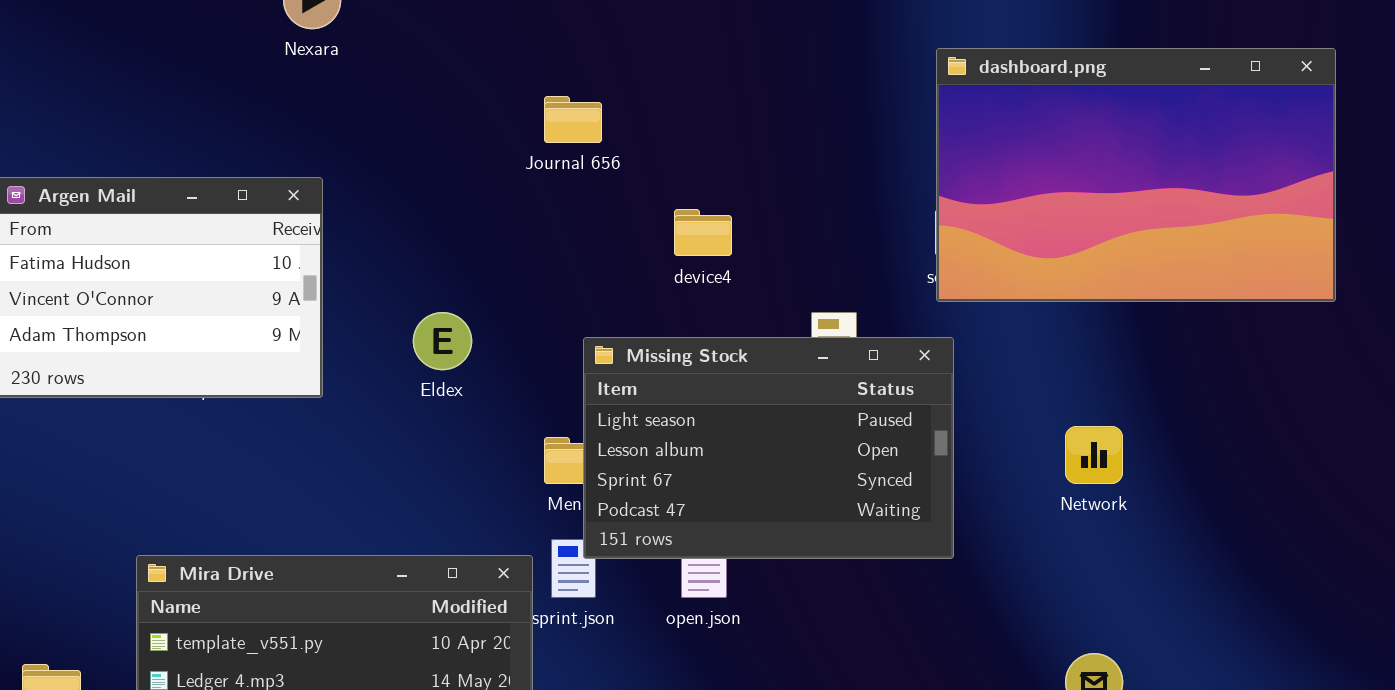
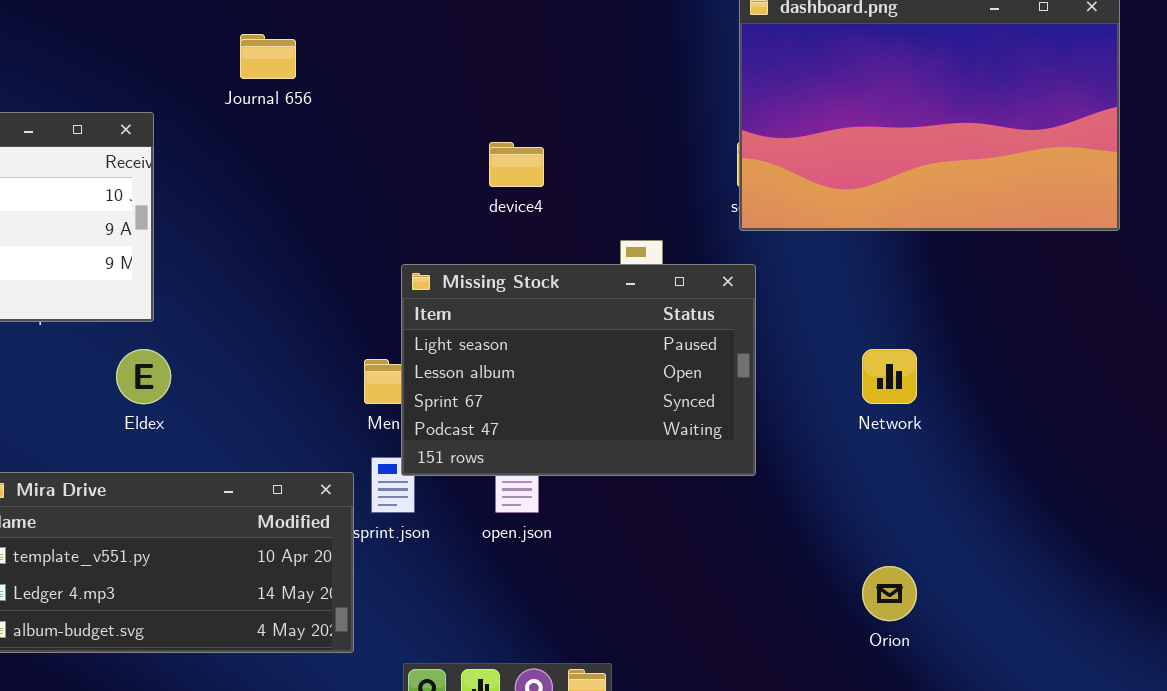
Journal 656: [544,96,602,143] -> [240,34,296,79], moved
Eldex: [413,312,472,370] -> [116,349,171,404], moved

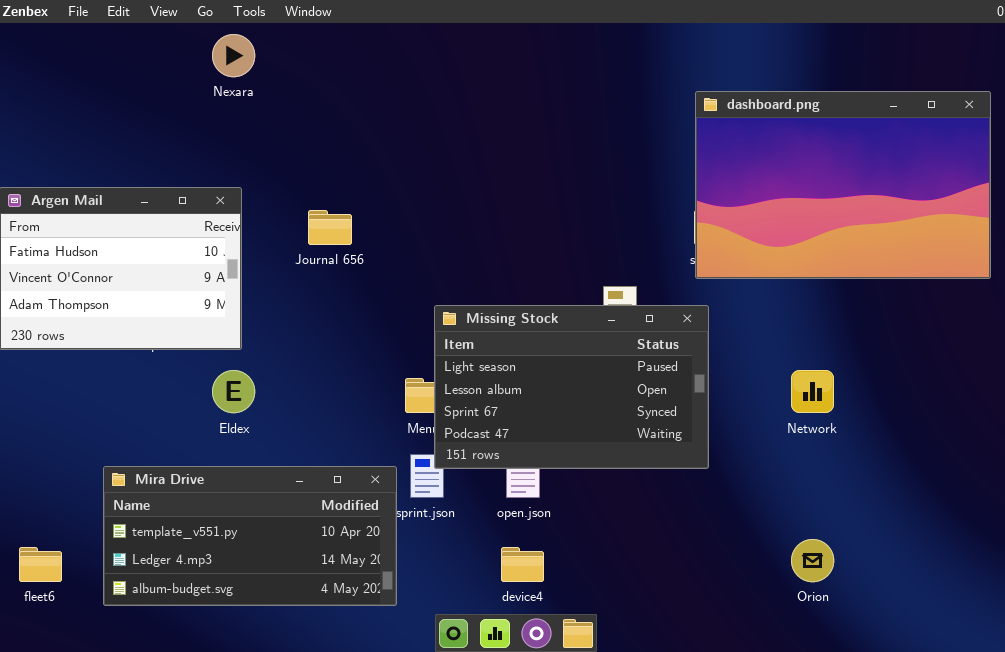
Journal 656: [240,34,296,79] -> [308,210,352,245], moved
device4: [489,142,544,187] -> [501,547,544,582], moved

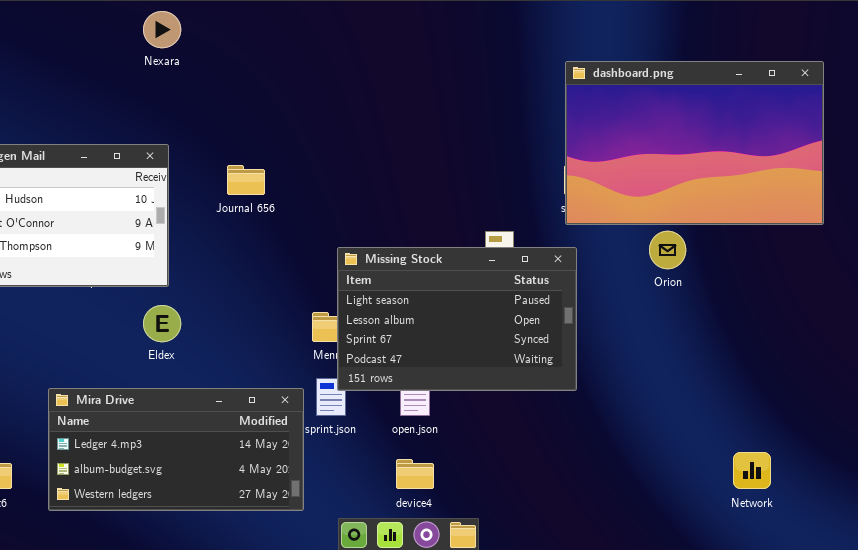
Network: [791,370,834,413] -> [733,452,771,489], moved
Mira Drive: [103,466,397,606] -> [48,388,304,511], scrolled down 1 row
Orion: [791,539,834,582] -> [649,231,686,269], moved

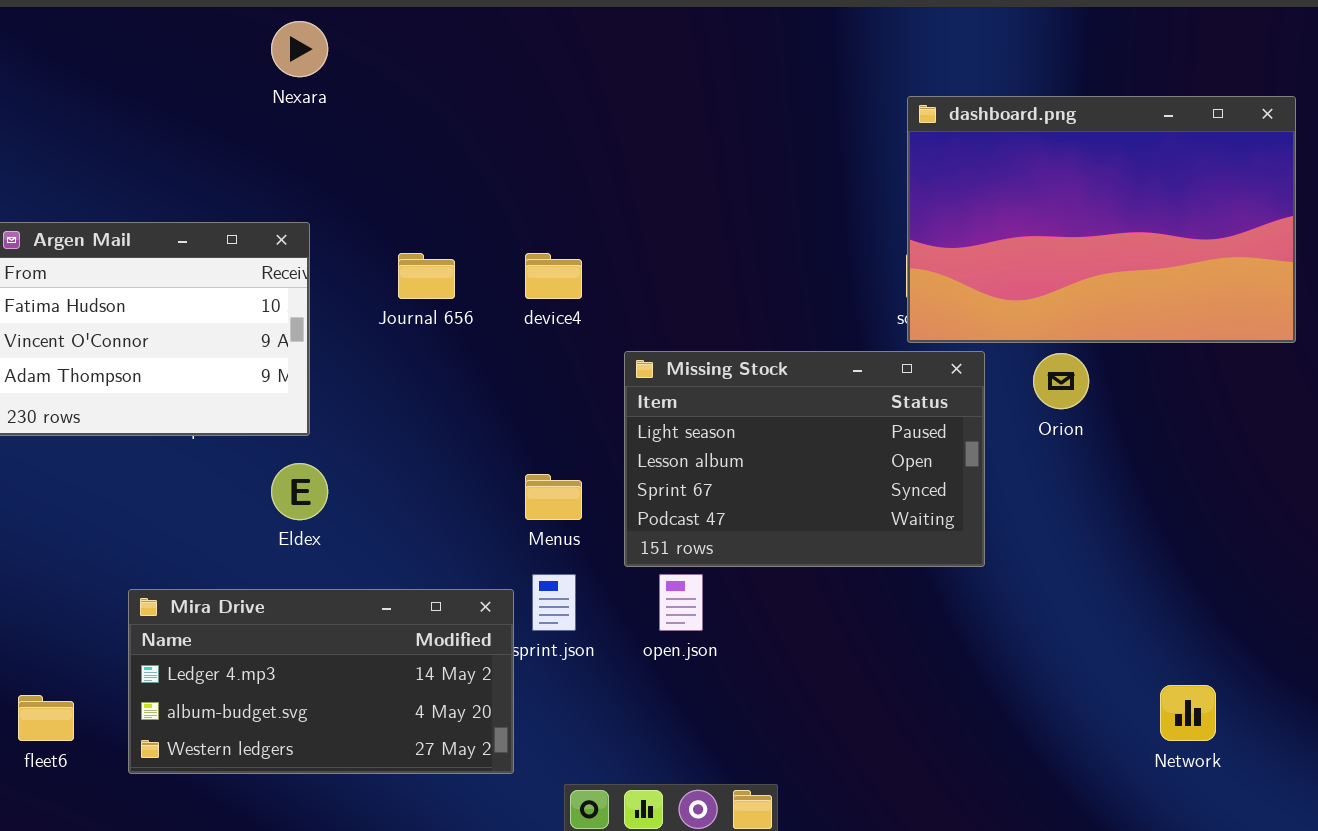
Missing Stock: [337,247,577,391] -> [624,351,985,567], moved
device4: [396,459,434,489] -> [525,253,582,299], moved

